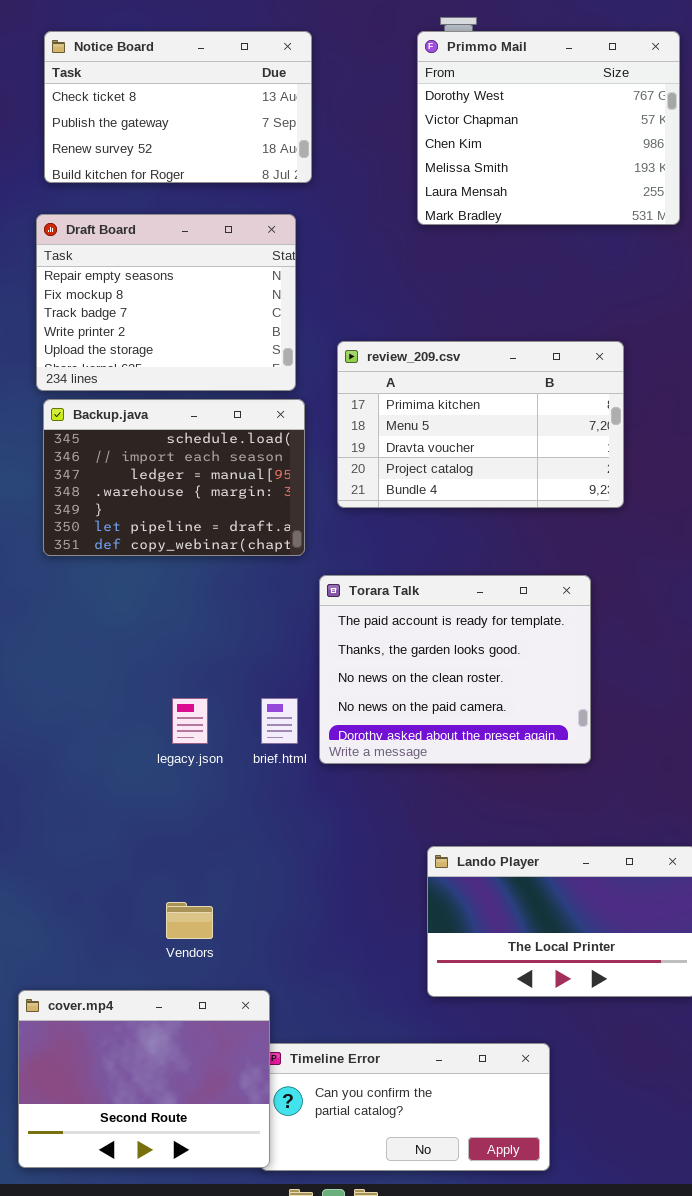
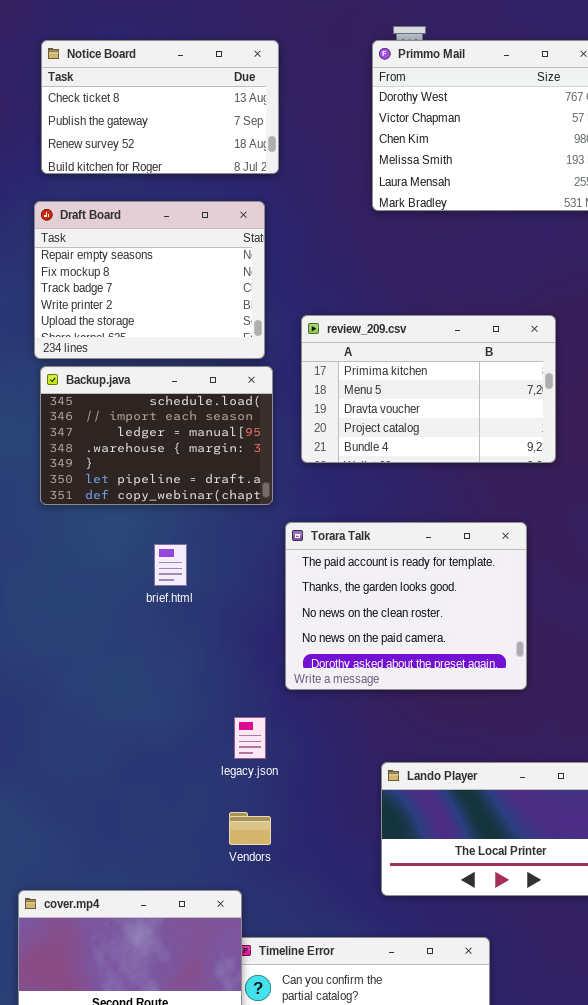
legacy.json: [172,698,208,744] -> [234,717,266,759], moved
brief.html: [261,698,298,744] -> [154,544,187,586], moved
Vendors: [166,902,213,939] -> [229,812,271,845], moved

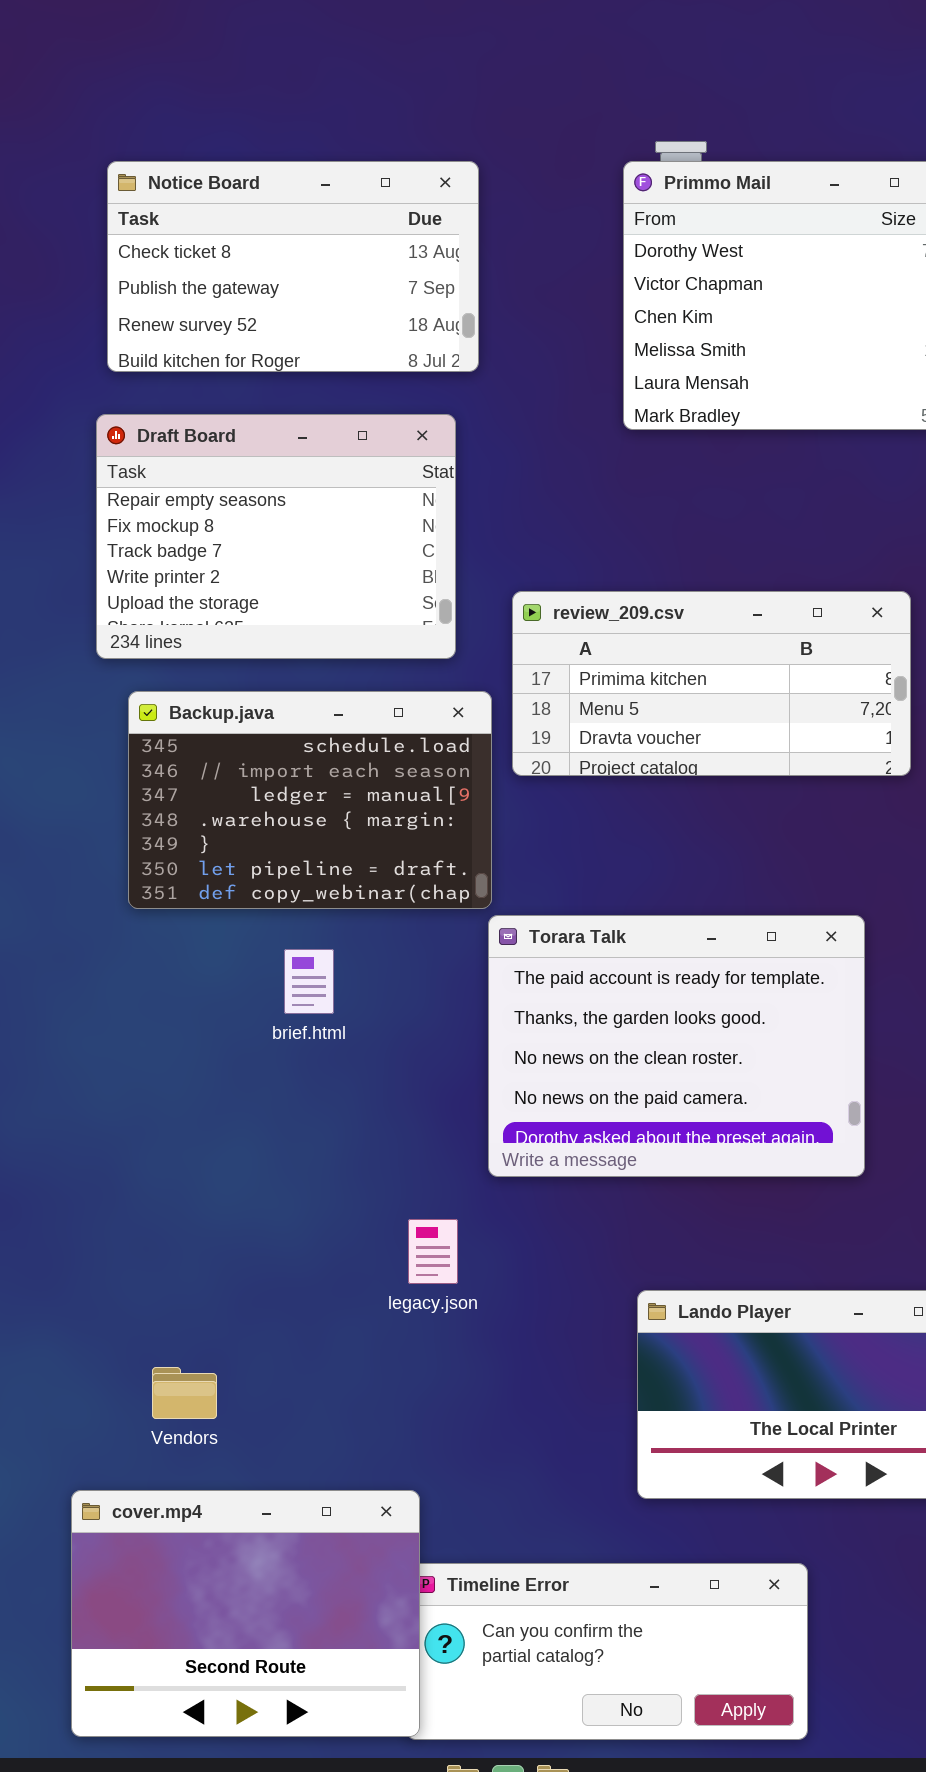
review_209.csv: [301,315,556,463] -> [512,591,911,776], resized
Backup.java: [40,366,273,505] -> [128,691,492,909], moved
Vendors: [229,812,271,845] -> [152,1367,217,1419], moved

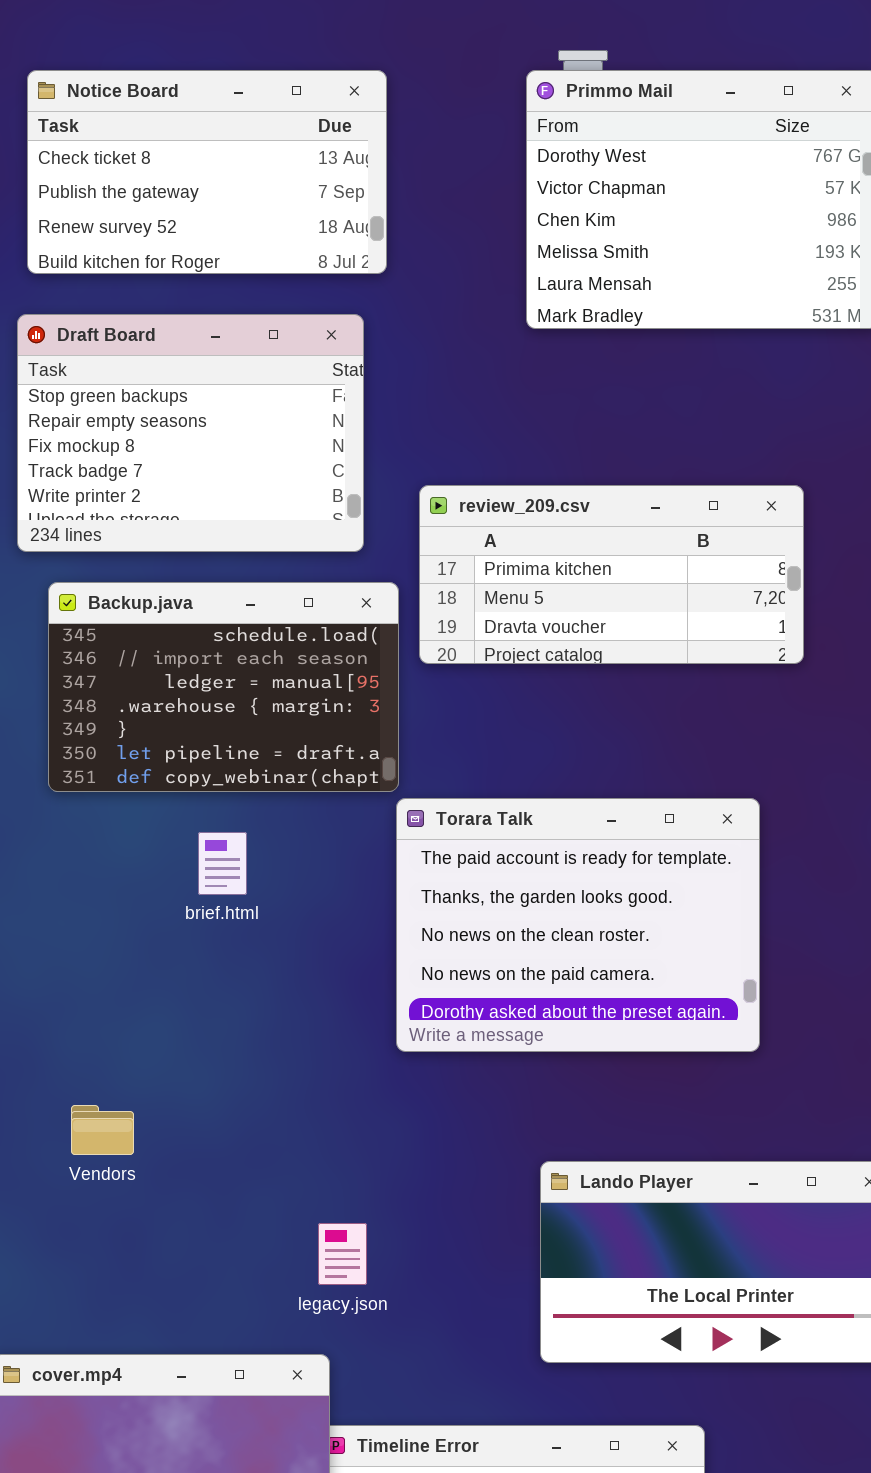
Draft Board: [96,414,456,659] -> [17,314,364,552], scrolled up 1 row
legacy.json: [408,1219,458,1284] -> [318,1223,367,1285], moved
Vendors: [152,1367,217,1419] -> [71,1105,134,1155], moved

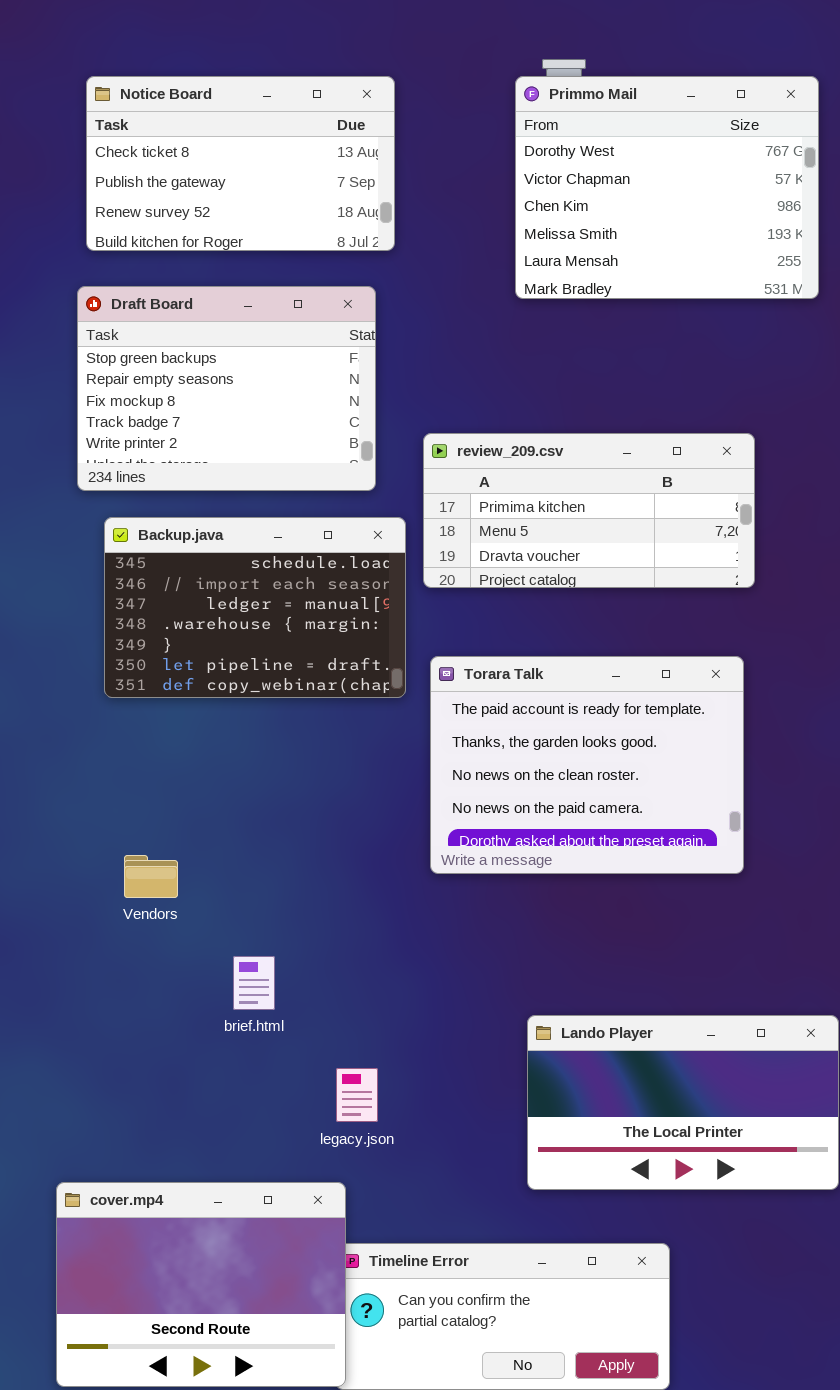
Torara Talk: [396,798,760,1052] -> [430,656,744,874], moved
brief.html: [198,832,247,895] -> [233,956,275,1010], moved
Vendors: [71,1105,134,1155] -> [124,855,178,898], moved

